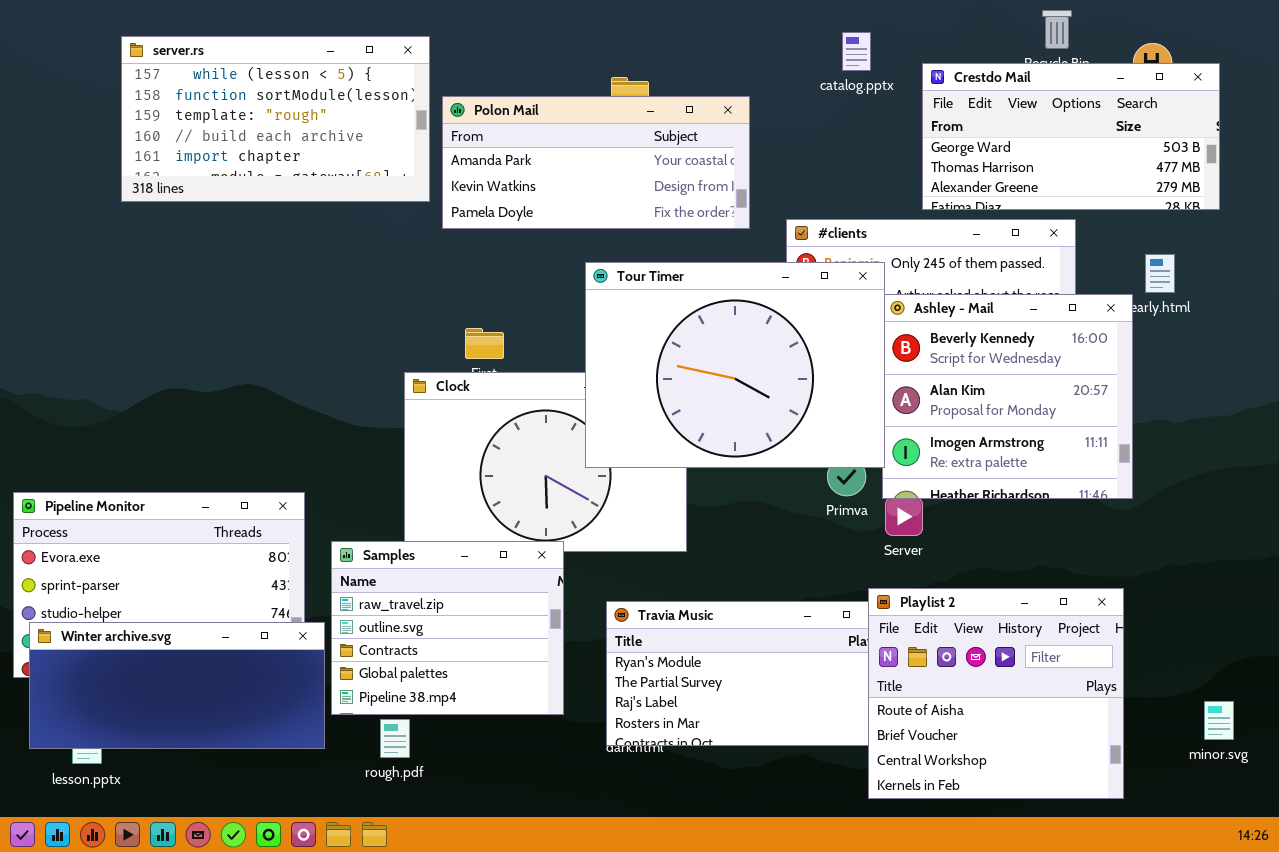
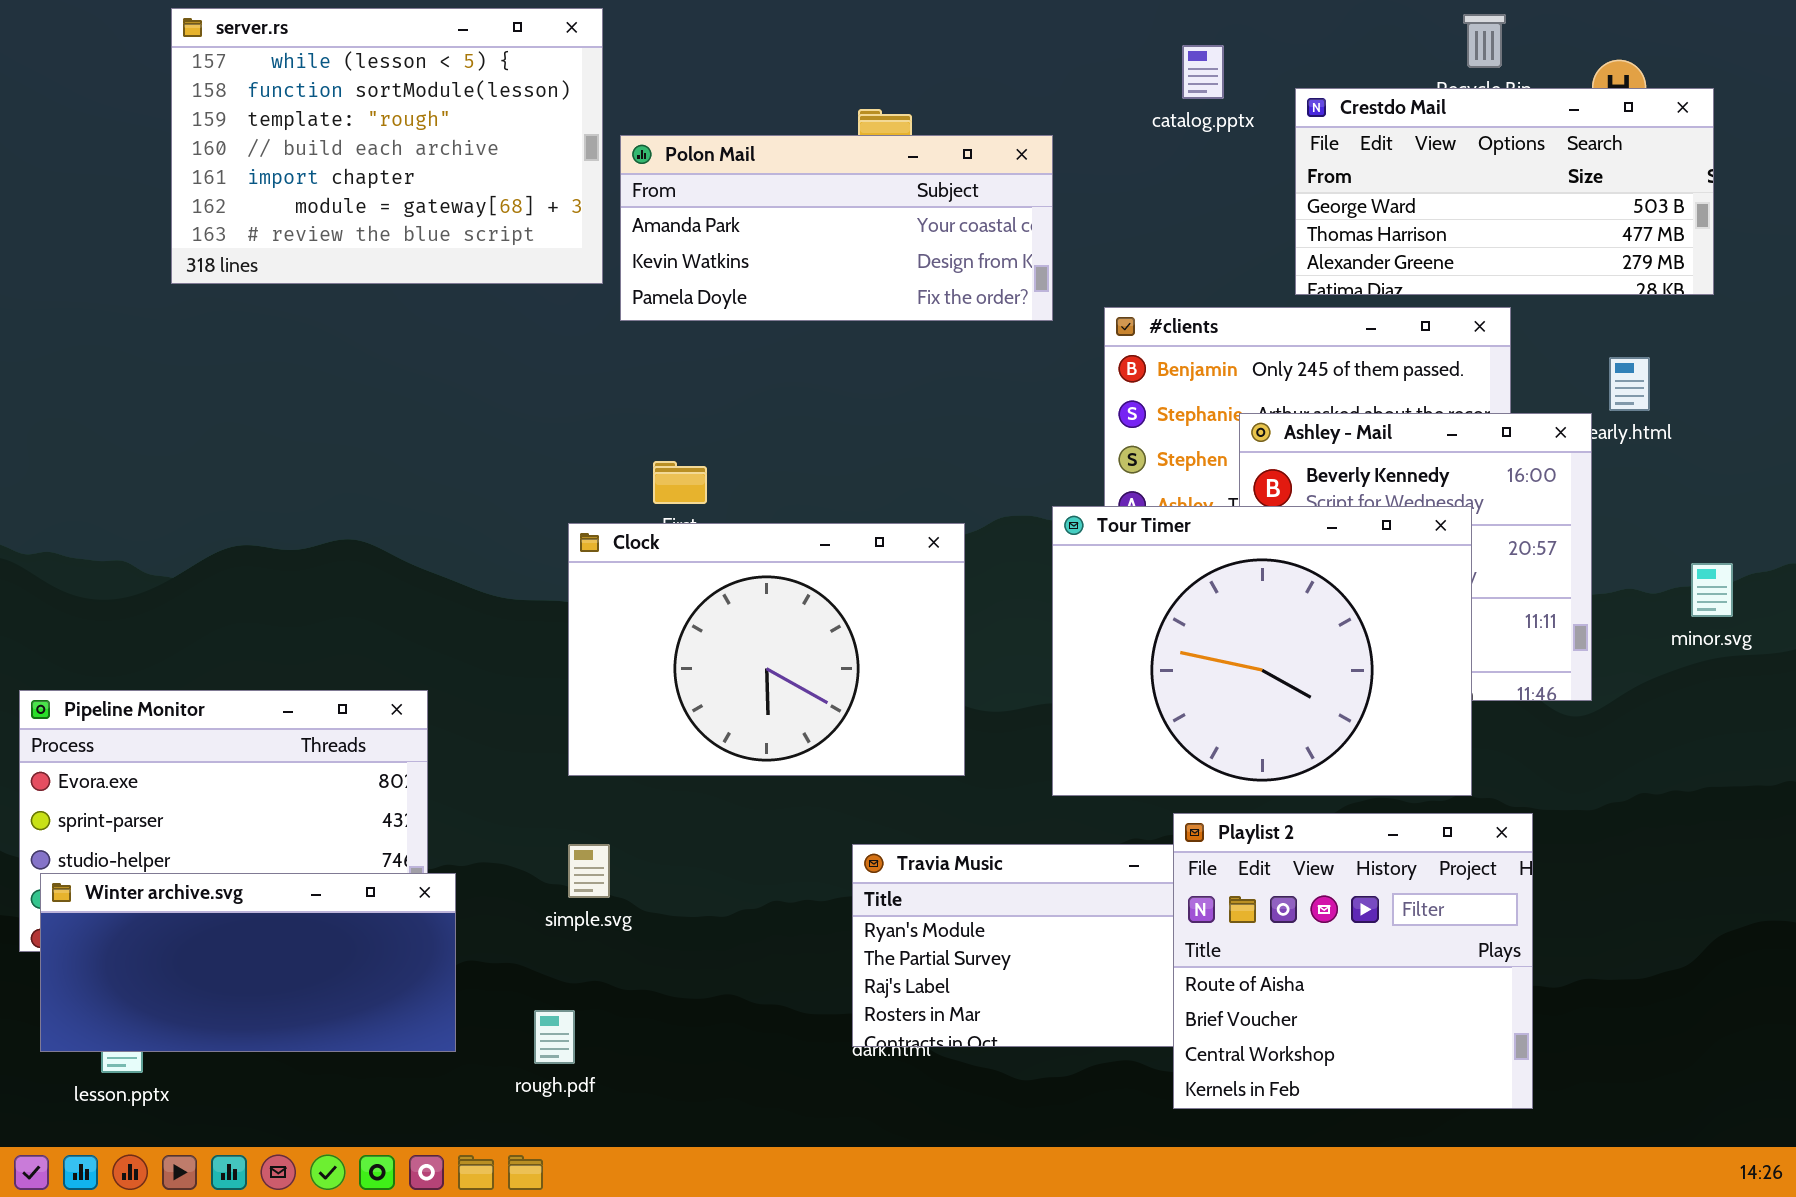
server.rs: [121,36,430,202] -> [171,8,603,284], resized
Tour Timer: [585,262,885,468] -> [1052,506,1472,796], moved
Samples: [331,541,564,715] -> none, closed
Playlist 2: [868,588,1124,799] -> [1173,813,1533,1109], moved
minor.svg: [1204,701,1234,740] -> [1691,563,1733,617], moved

